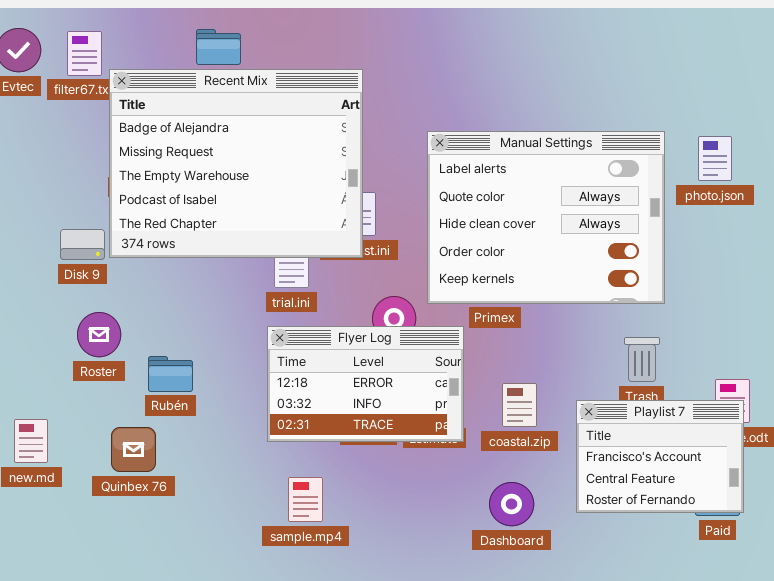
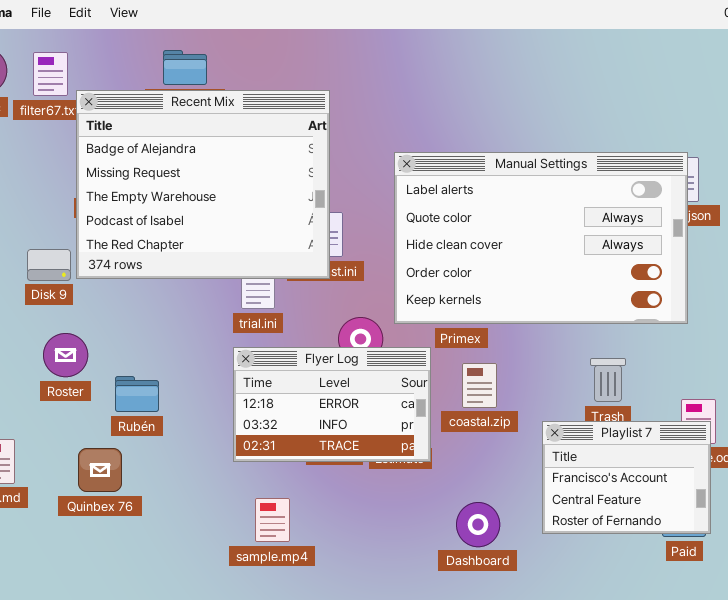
Manual Settings: [427,131,665,304] -> [394,152,688,324], resized
coastal.zip: [502,383,537,427] -> [462,363,497,408], moved

